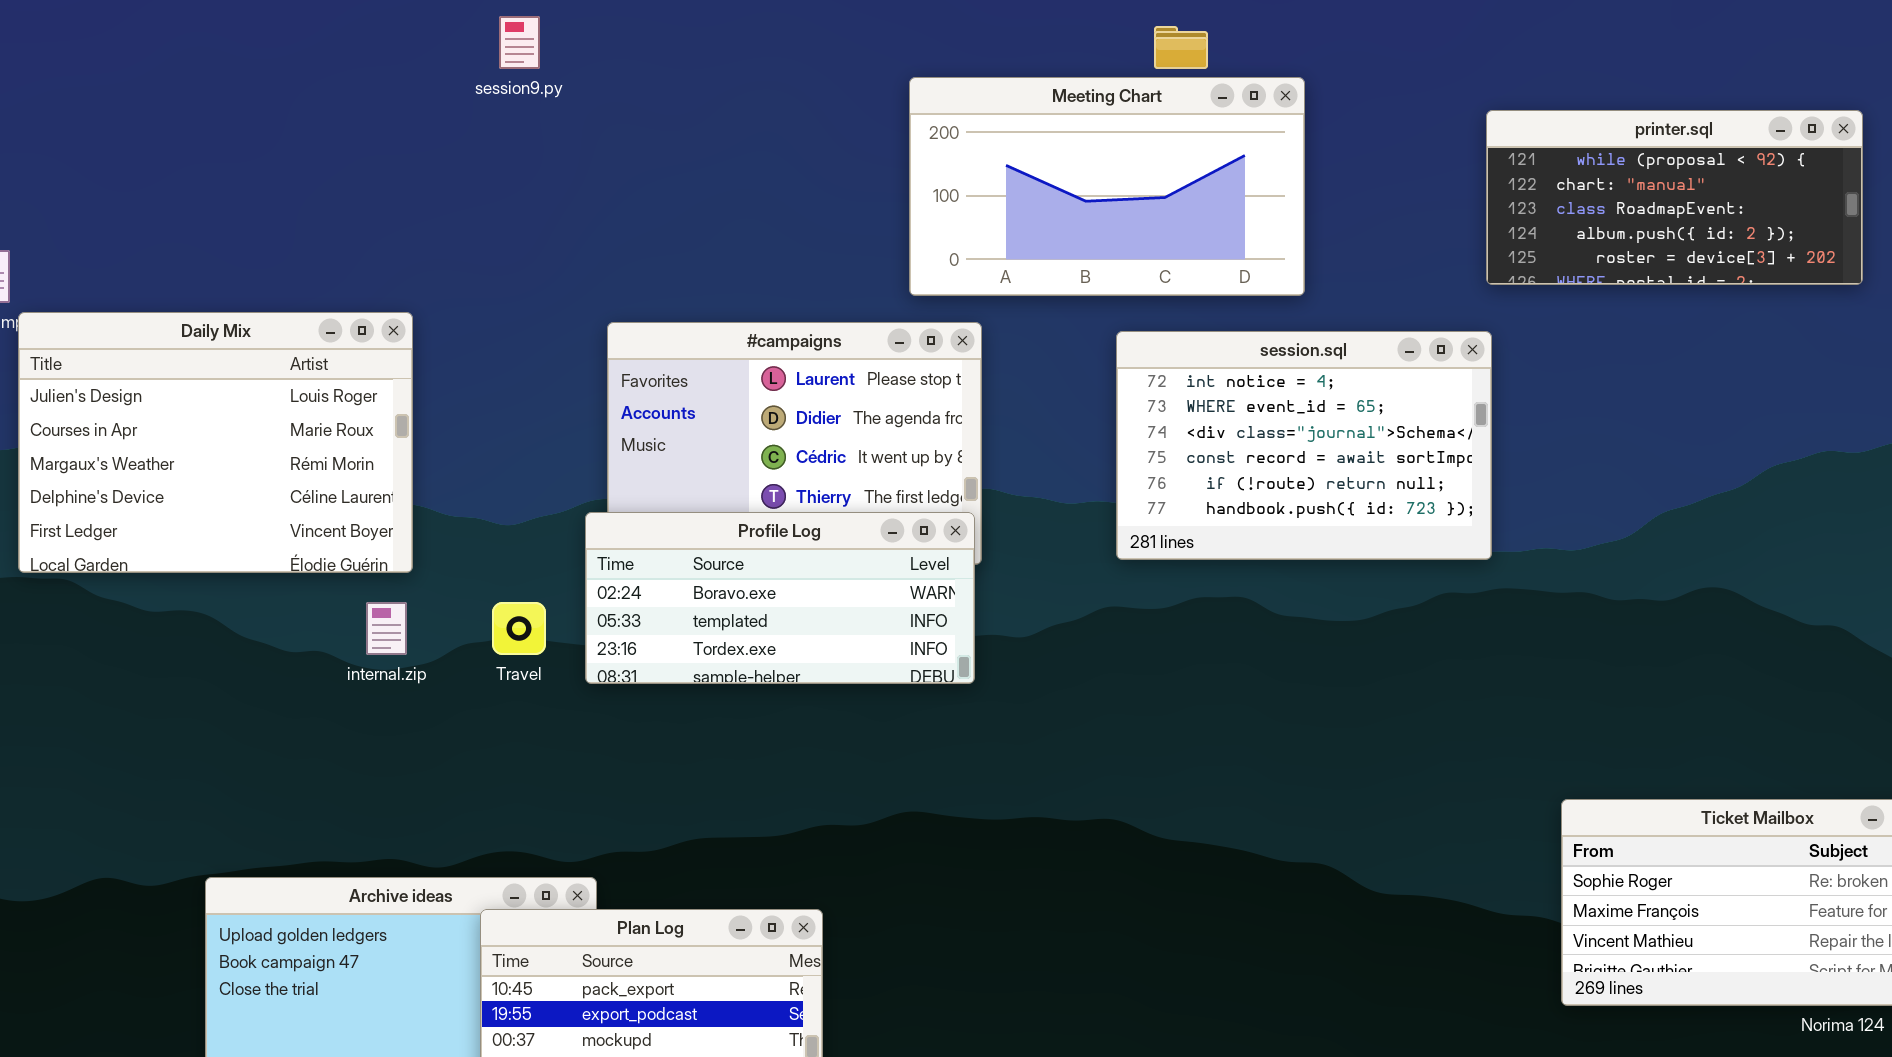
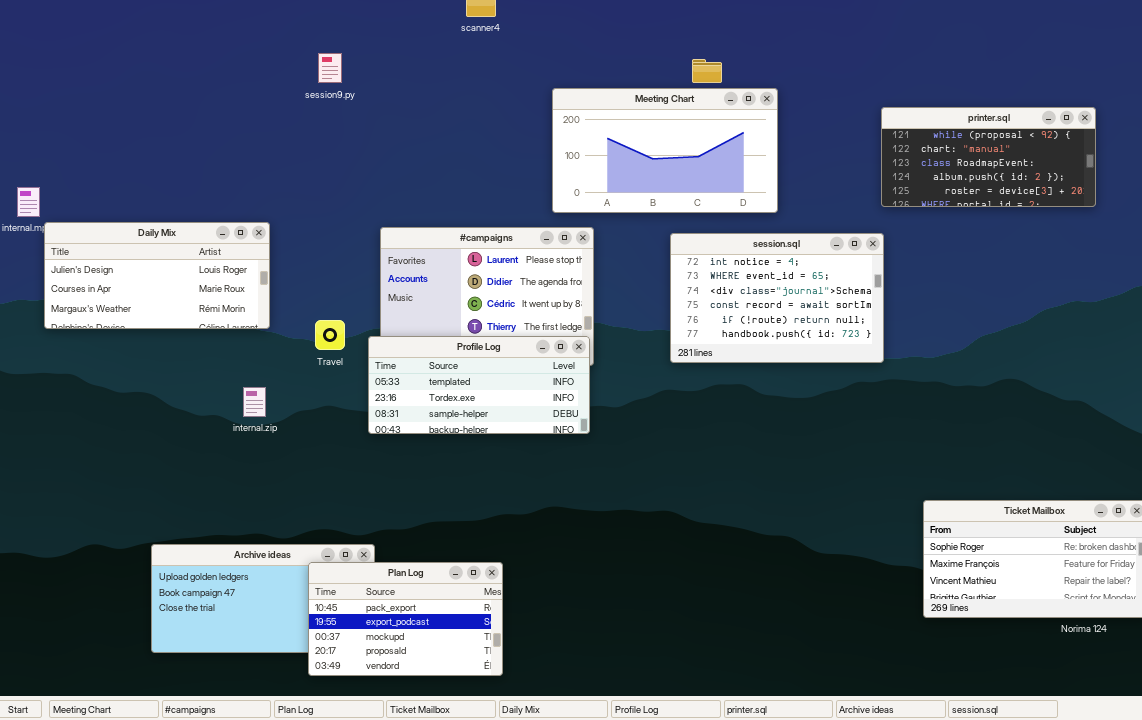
Daily Mix: [18,312,413,573] -> [44,222,270,329], resized
Profile Log: [585,512,975,684] -> [368,336,590,434], scrolled down 1 row
Travel: [492,602,546,655] -> [315,320,345,350], moved

